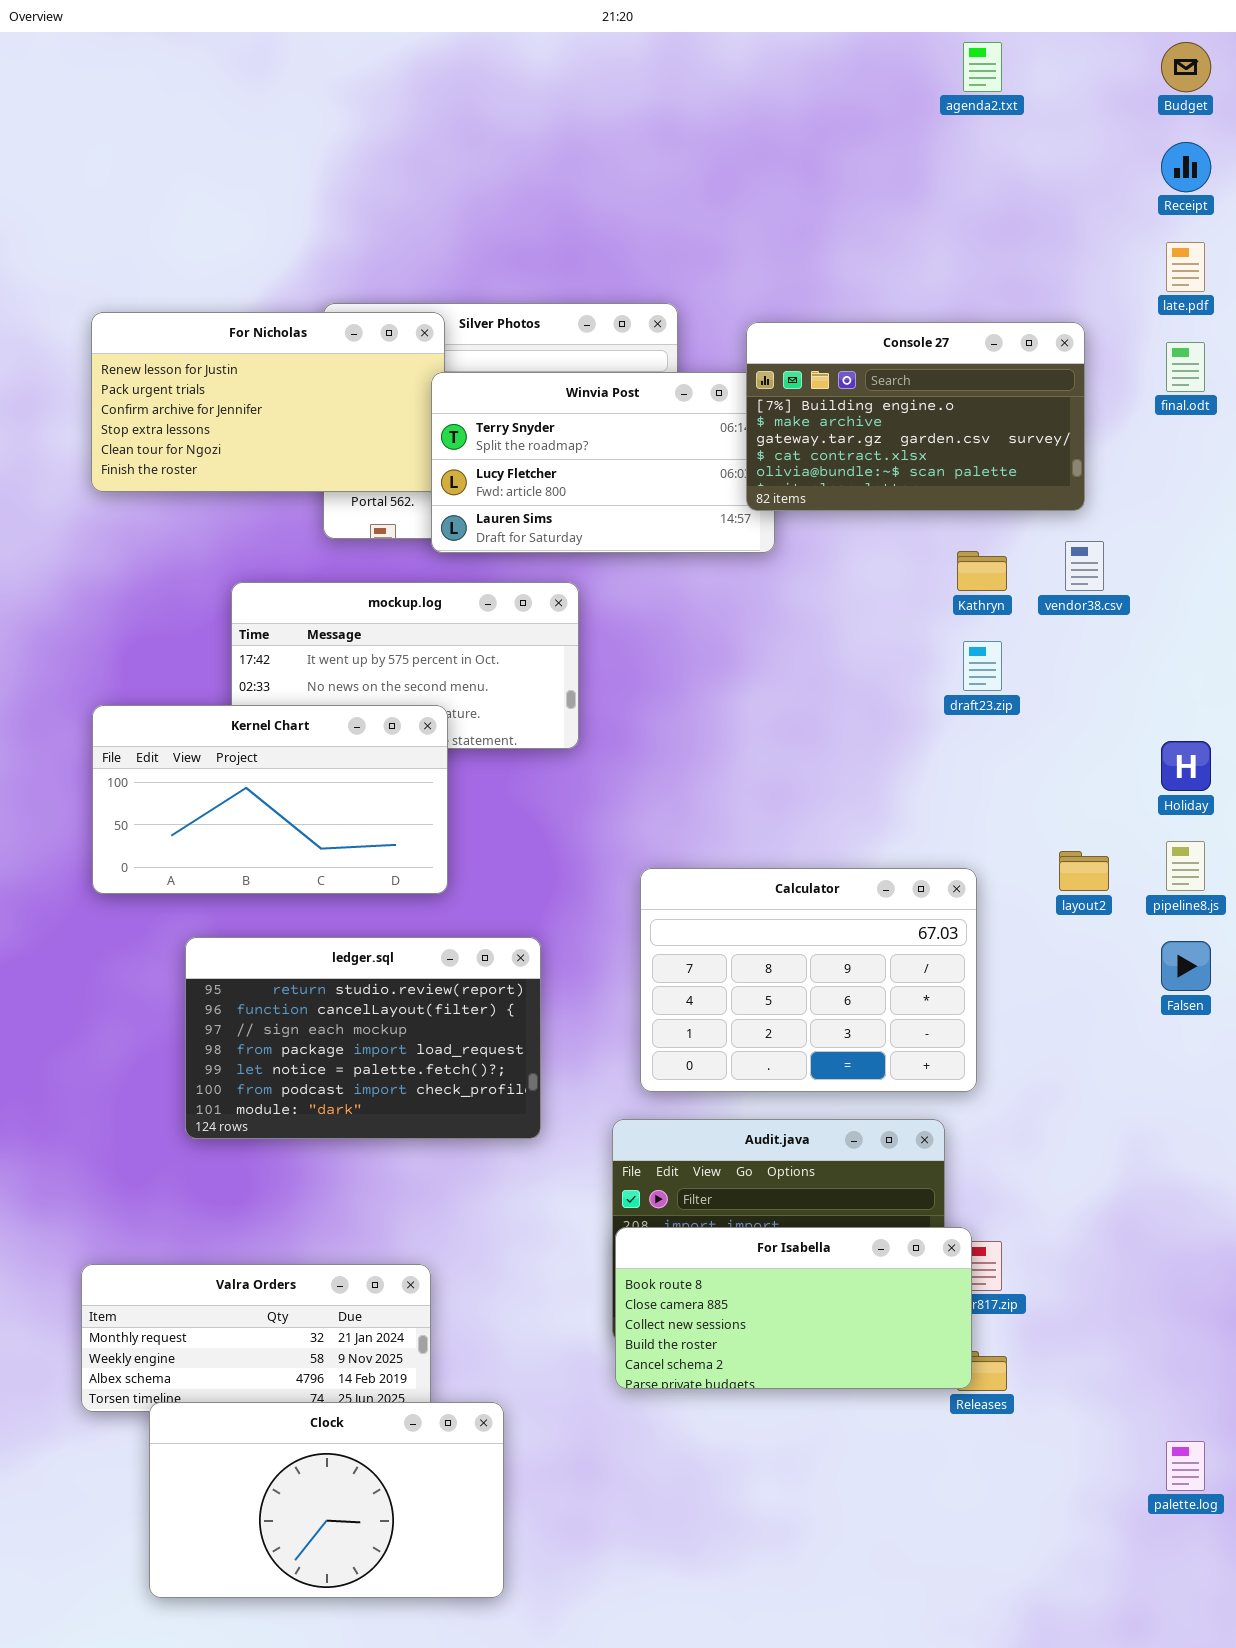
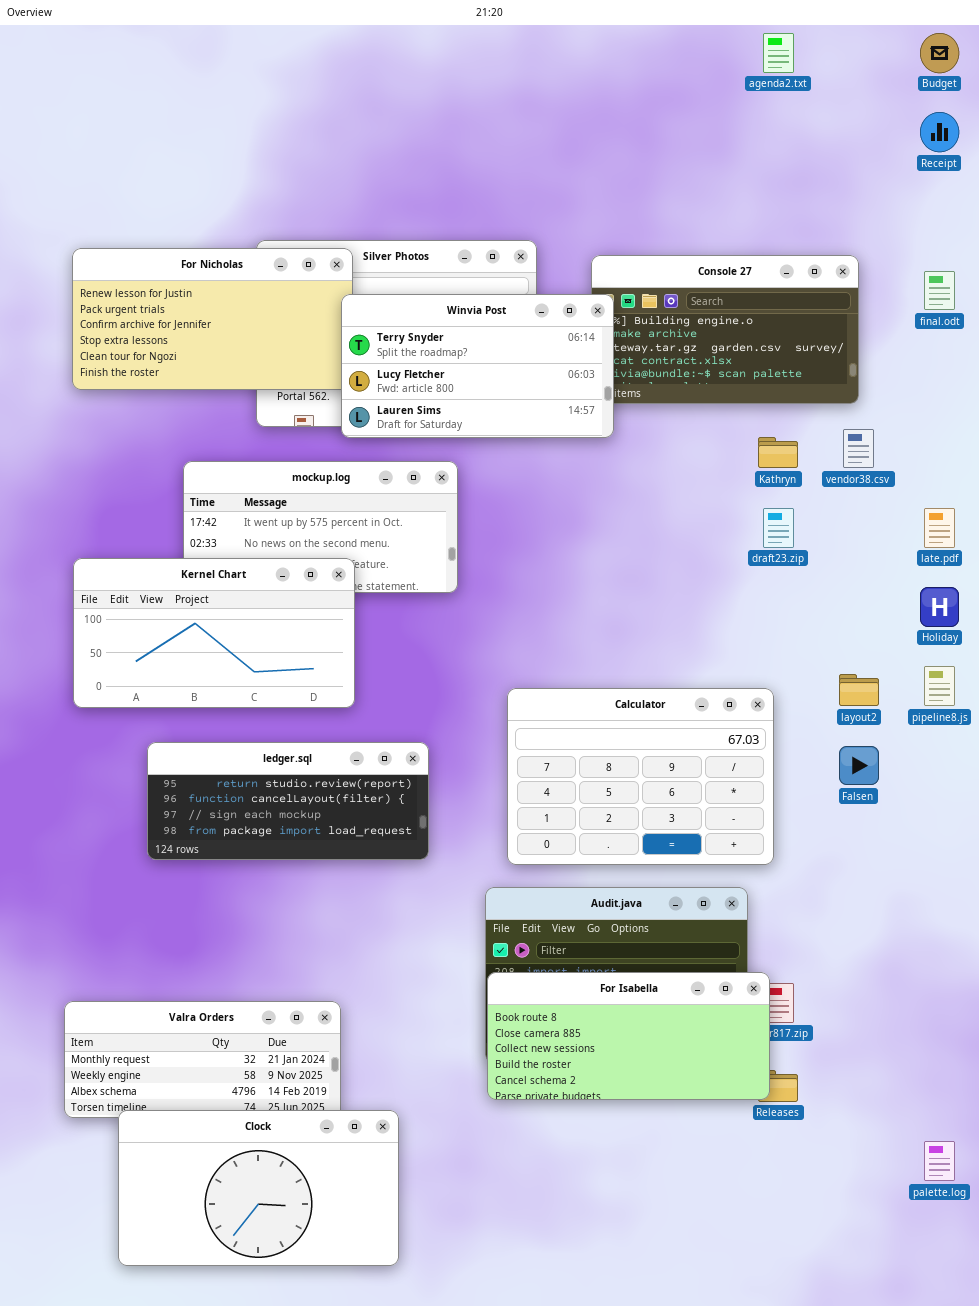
late.pdf: [1166,242,1205,292] -> [924,508,955,548], moved
Winvia Post: [431,372,775,553] -> [341,294,614,438], raised
ledger.sql: [185,937,541,1139] -> [147,742,429,860], resized
Falsen: [1161,941,1211,991] -> [839,746,879,785], moved

